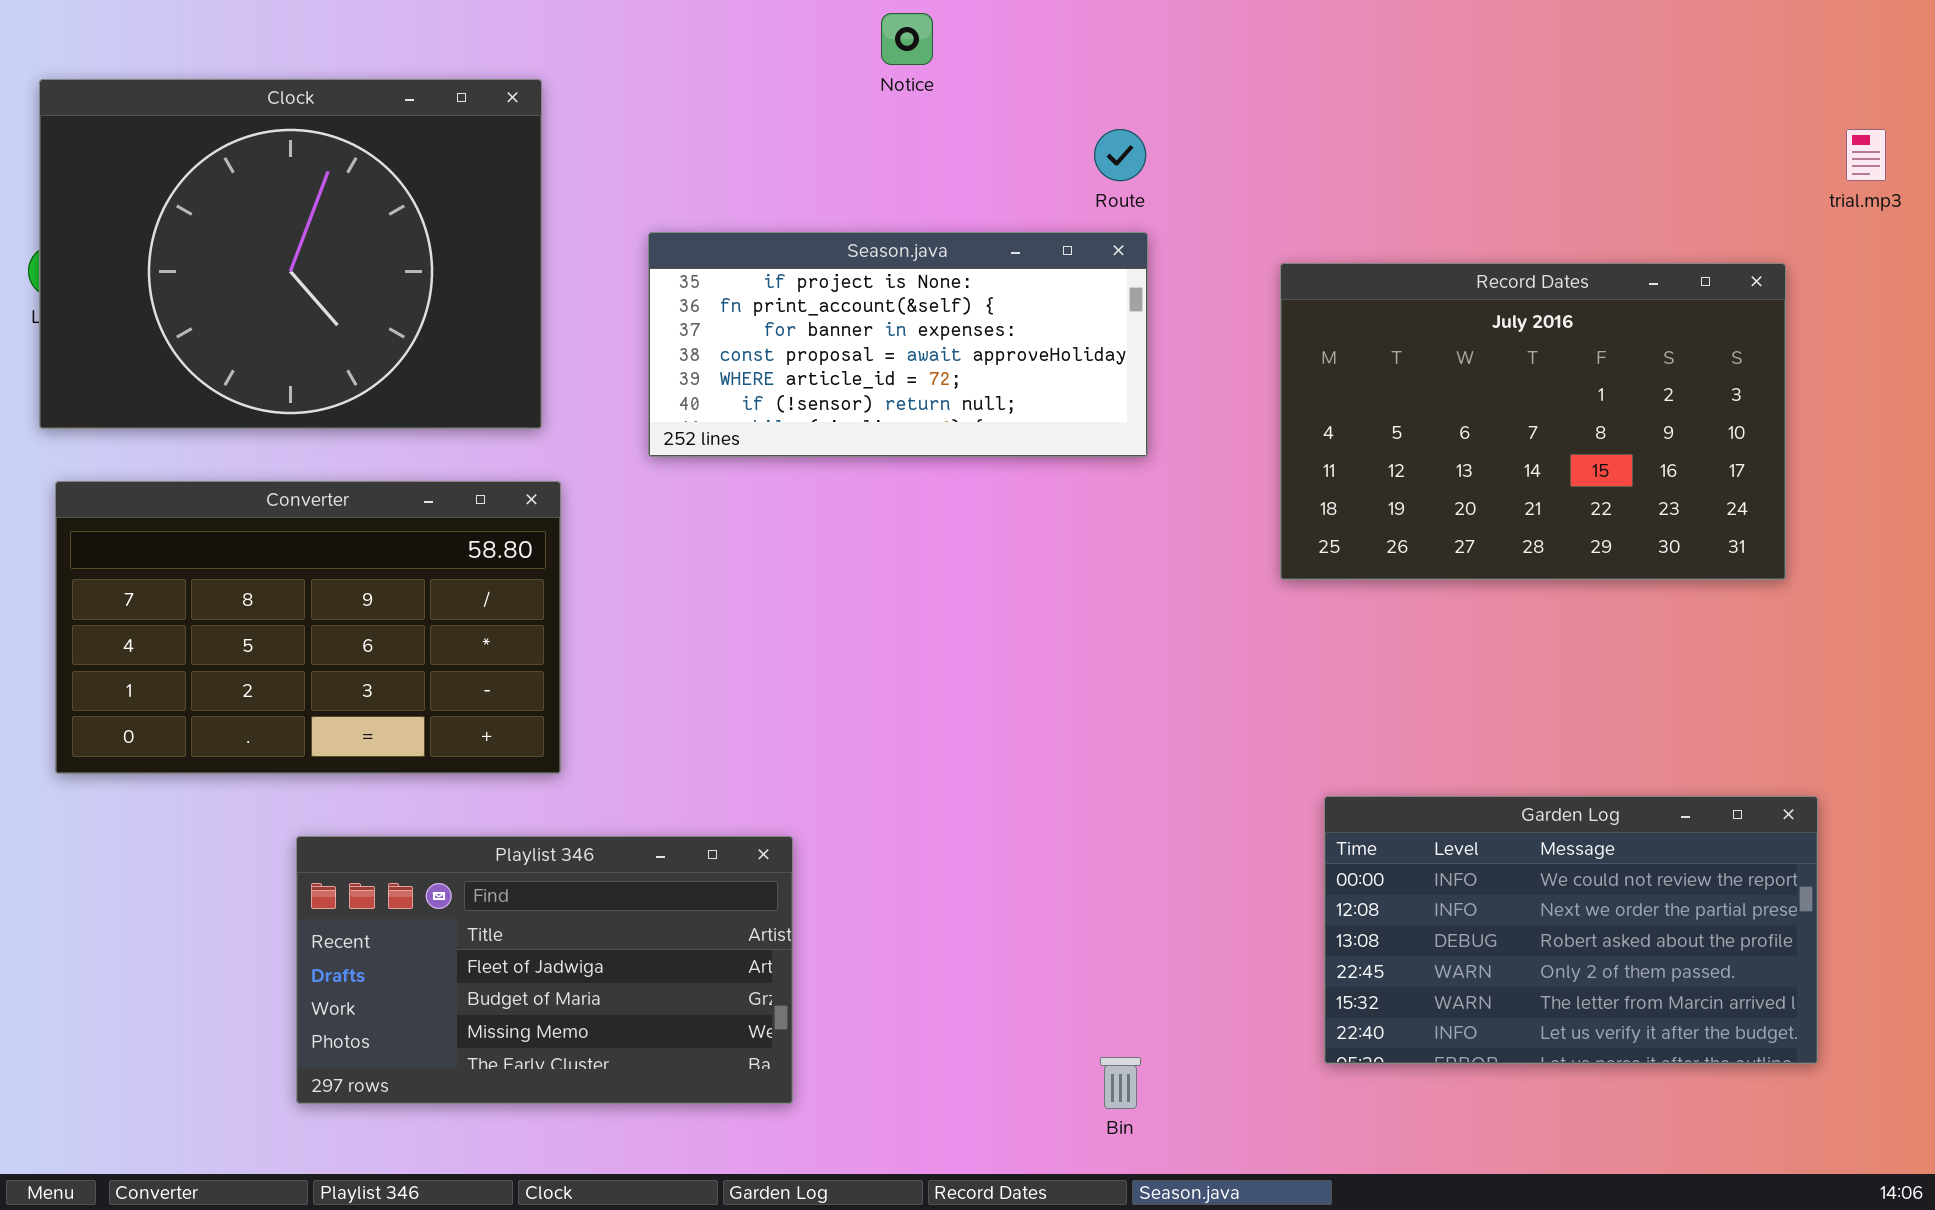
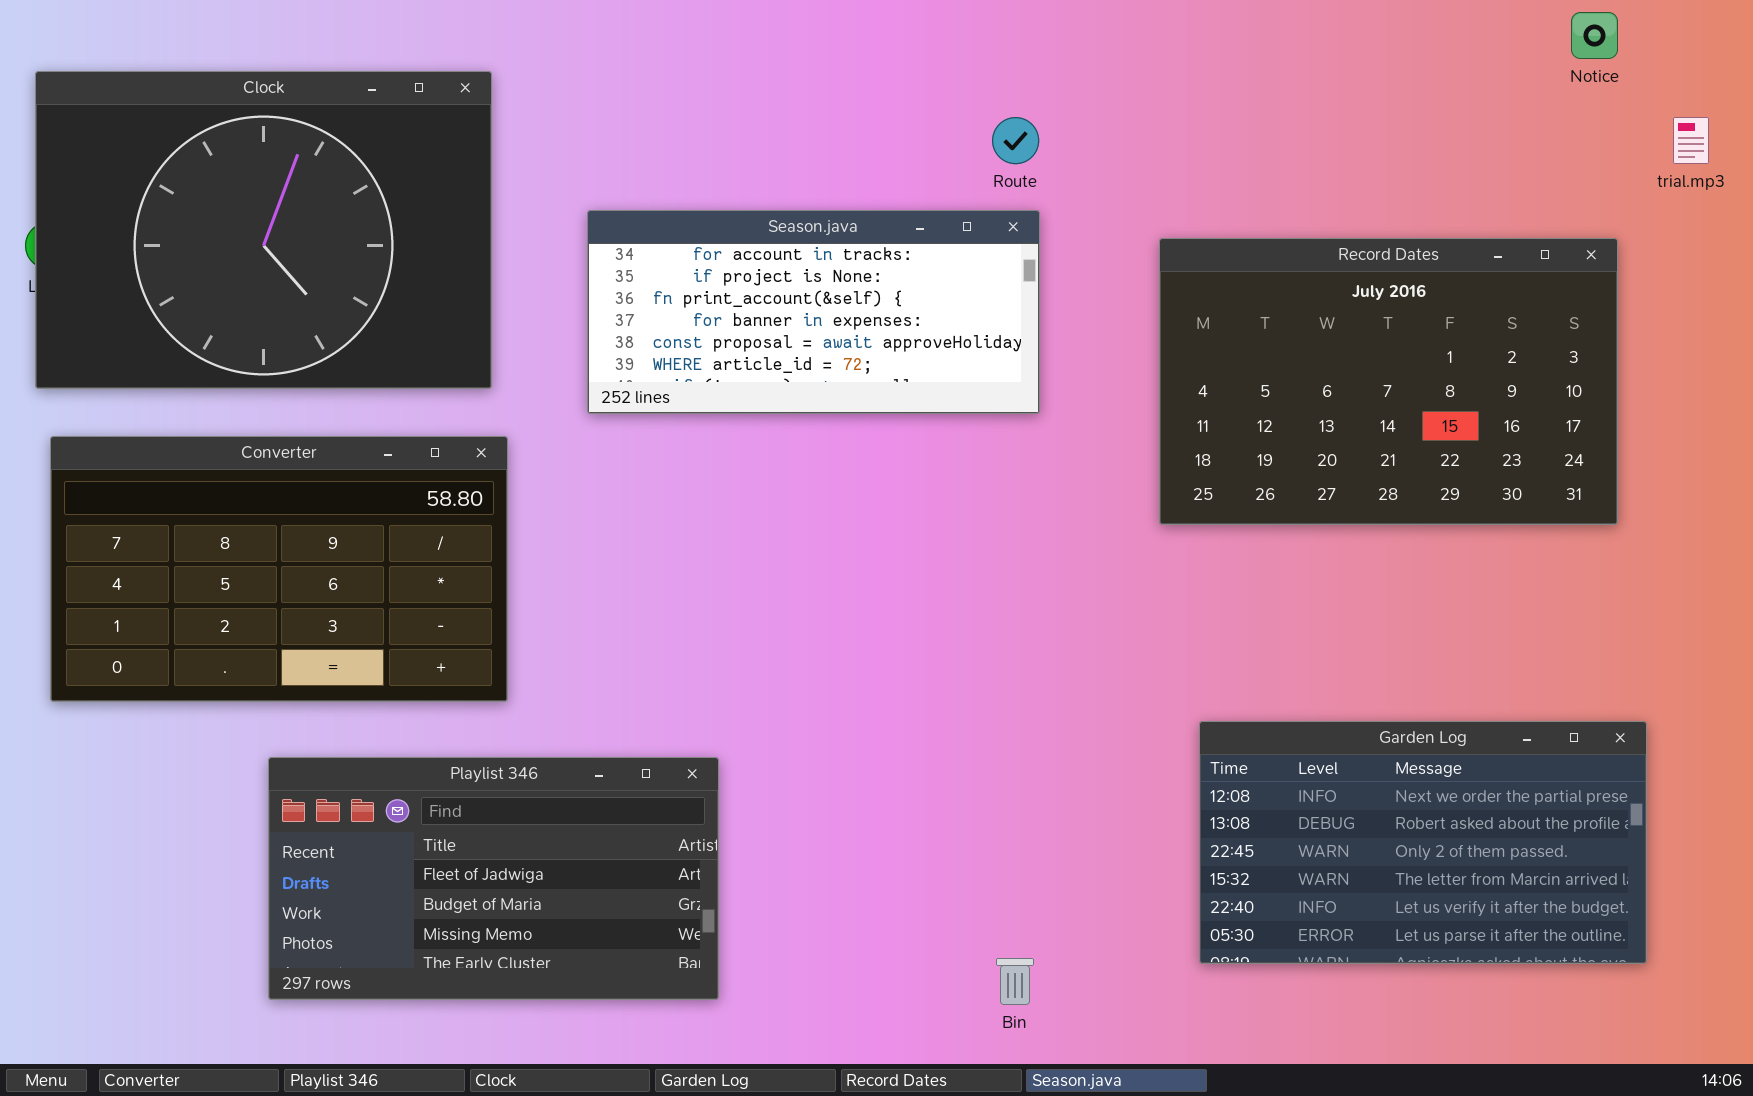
Notice: [881,13,933,65] -> [1571,12,1618,59], moved
Season.java: [648,232,1148,457] -> [587,210,1040,414], scrolled up 1 row
Garden Log: [1324,796,1818,1064] -> [1199,721,1647,964], scrolled down 1 row

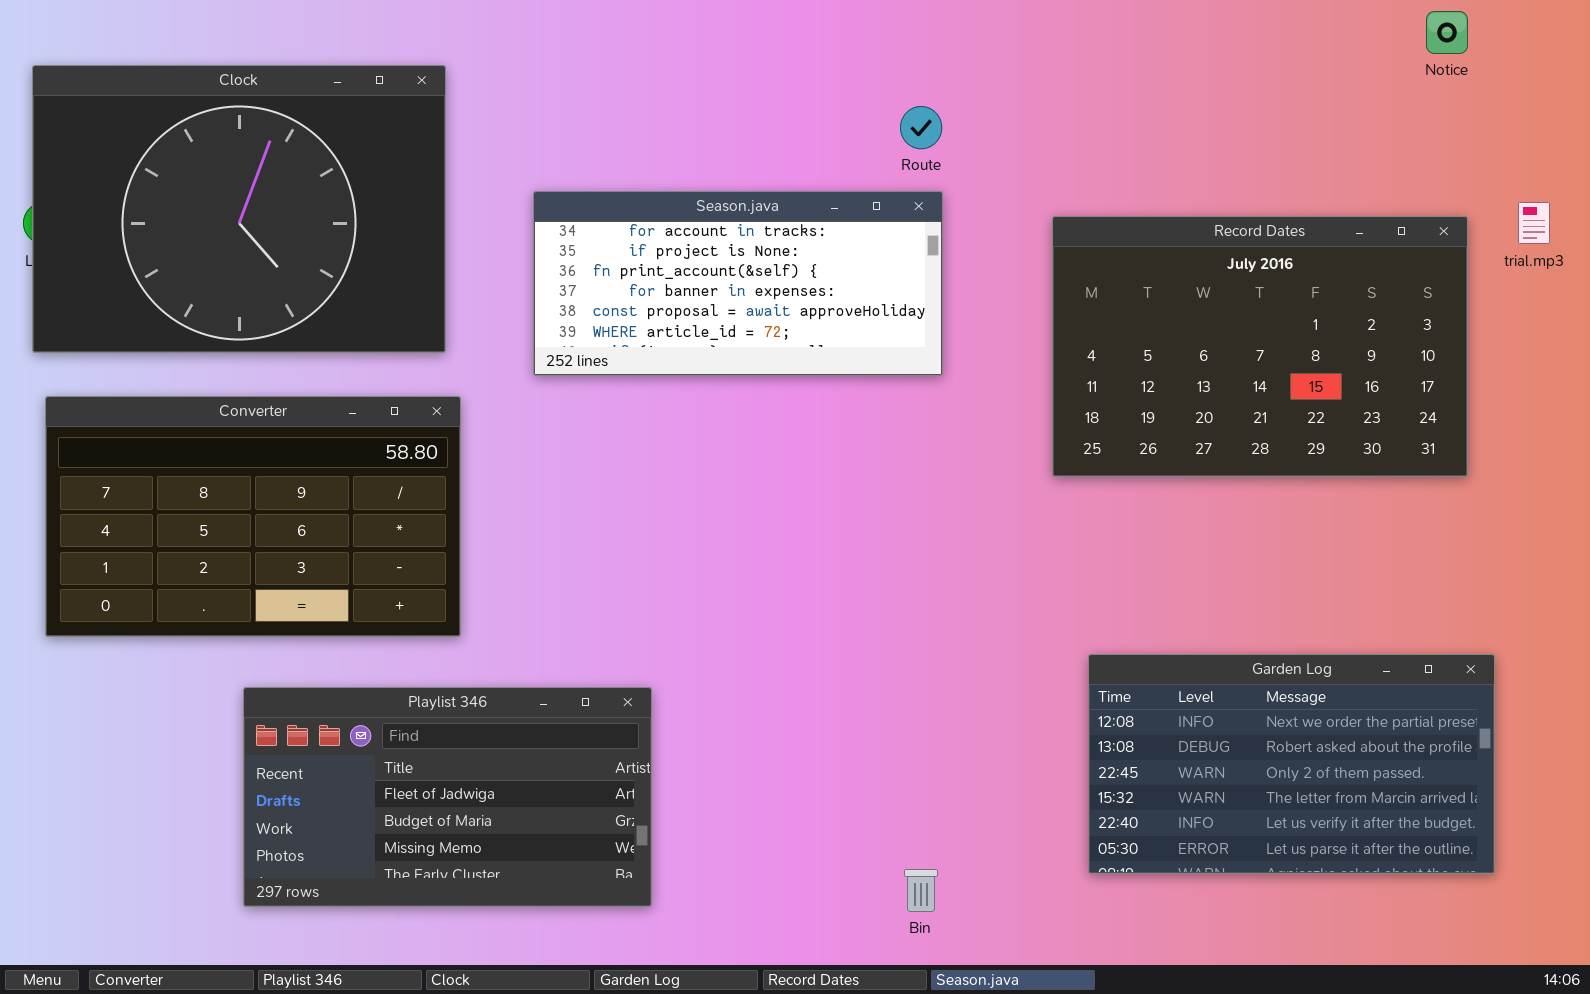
trial.mp3: [1673,117,1709,164] -> [1518,202,1550,244], moved

